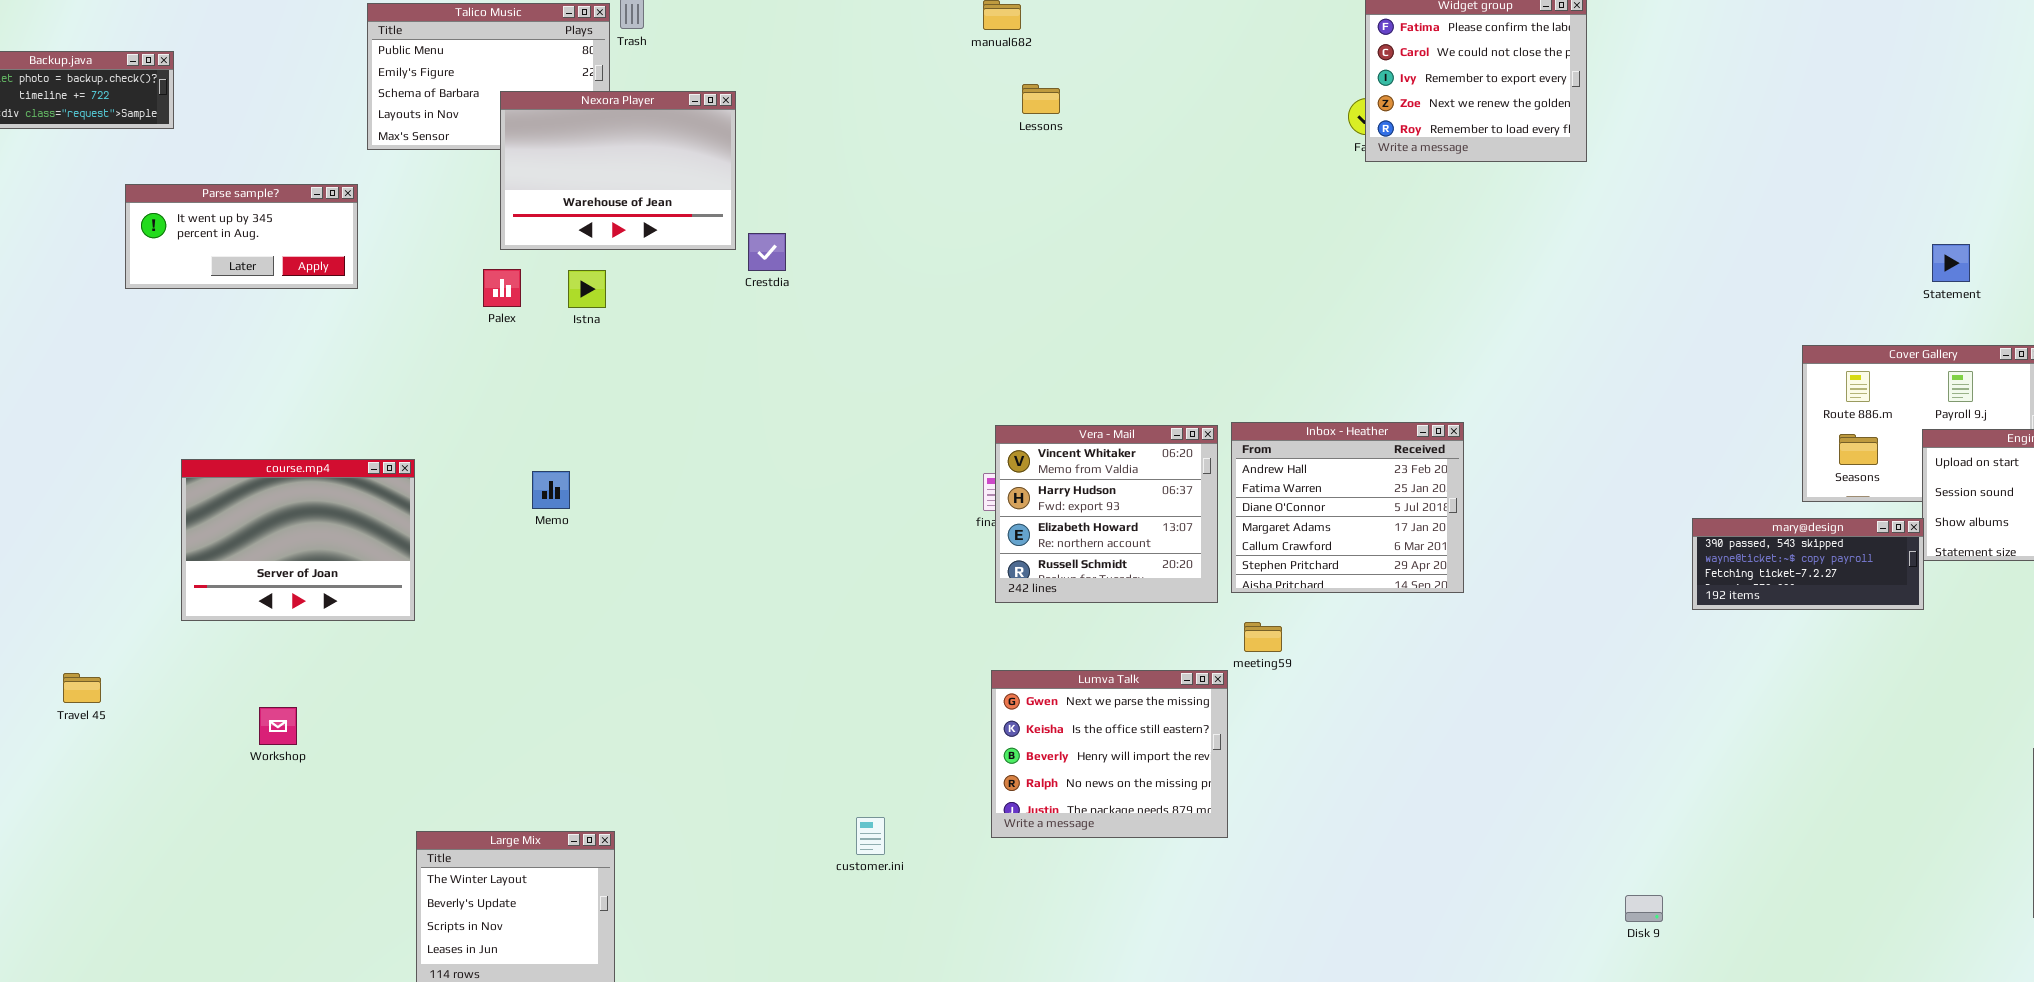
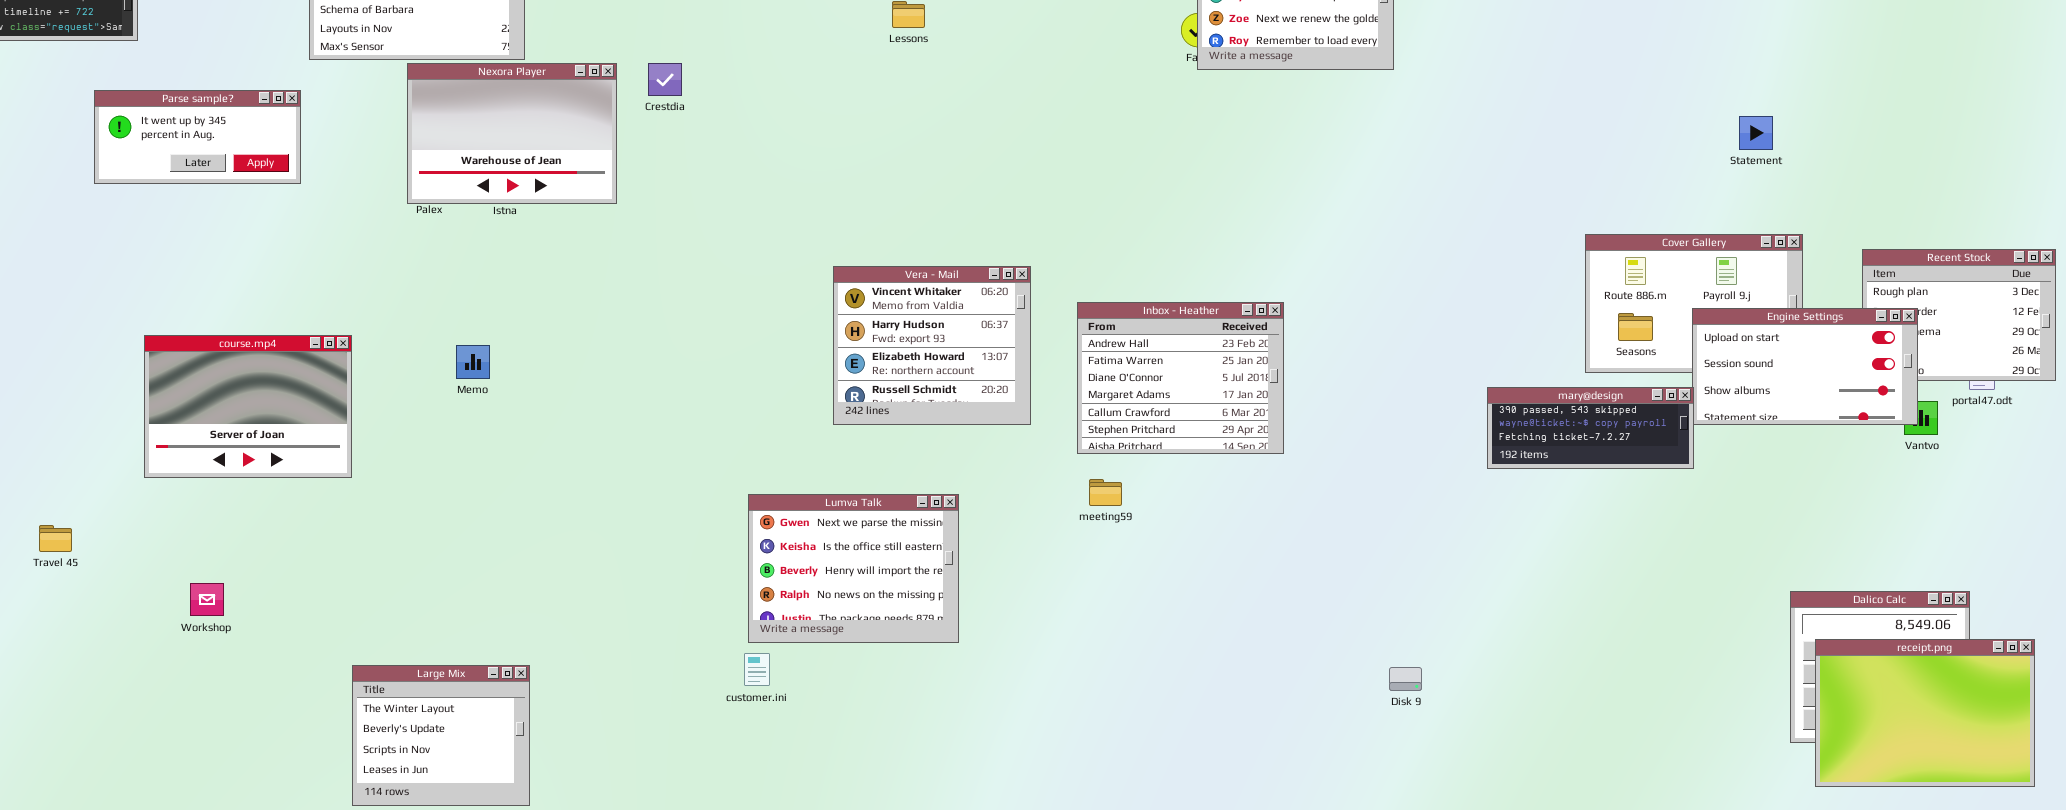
Nexora Player: [500,91,736,250] -> [407,63,617,204], moved
Crestdia: [748,233,786,271] -> [648,63,682,96], moved
Statement: [1932,244,1970,282] -> [1739,116,1773,150], moved
Vera - Mail: [995,425,1218,603] -> [833,266,1031,425], moved
Lumva Talk: [991,670,1228,838] -> [748,494,959,643], moved
Workshop: [259,707,297,745] -> [190,583,224,616], moved
Disk 9: [1625,895,1663,922] -> [1389,667,1422,691], moved

